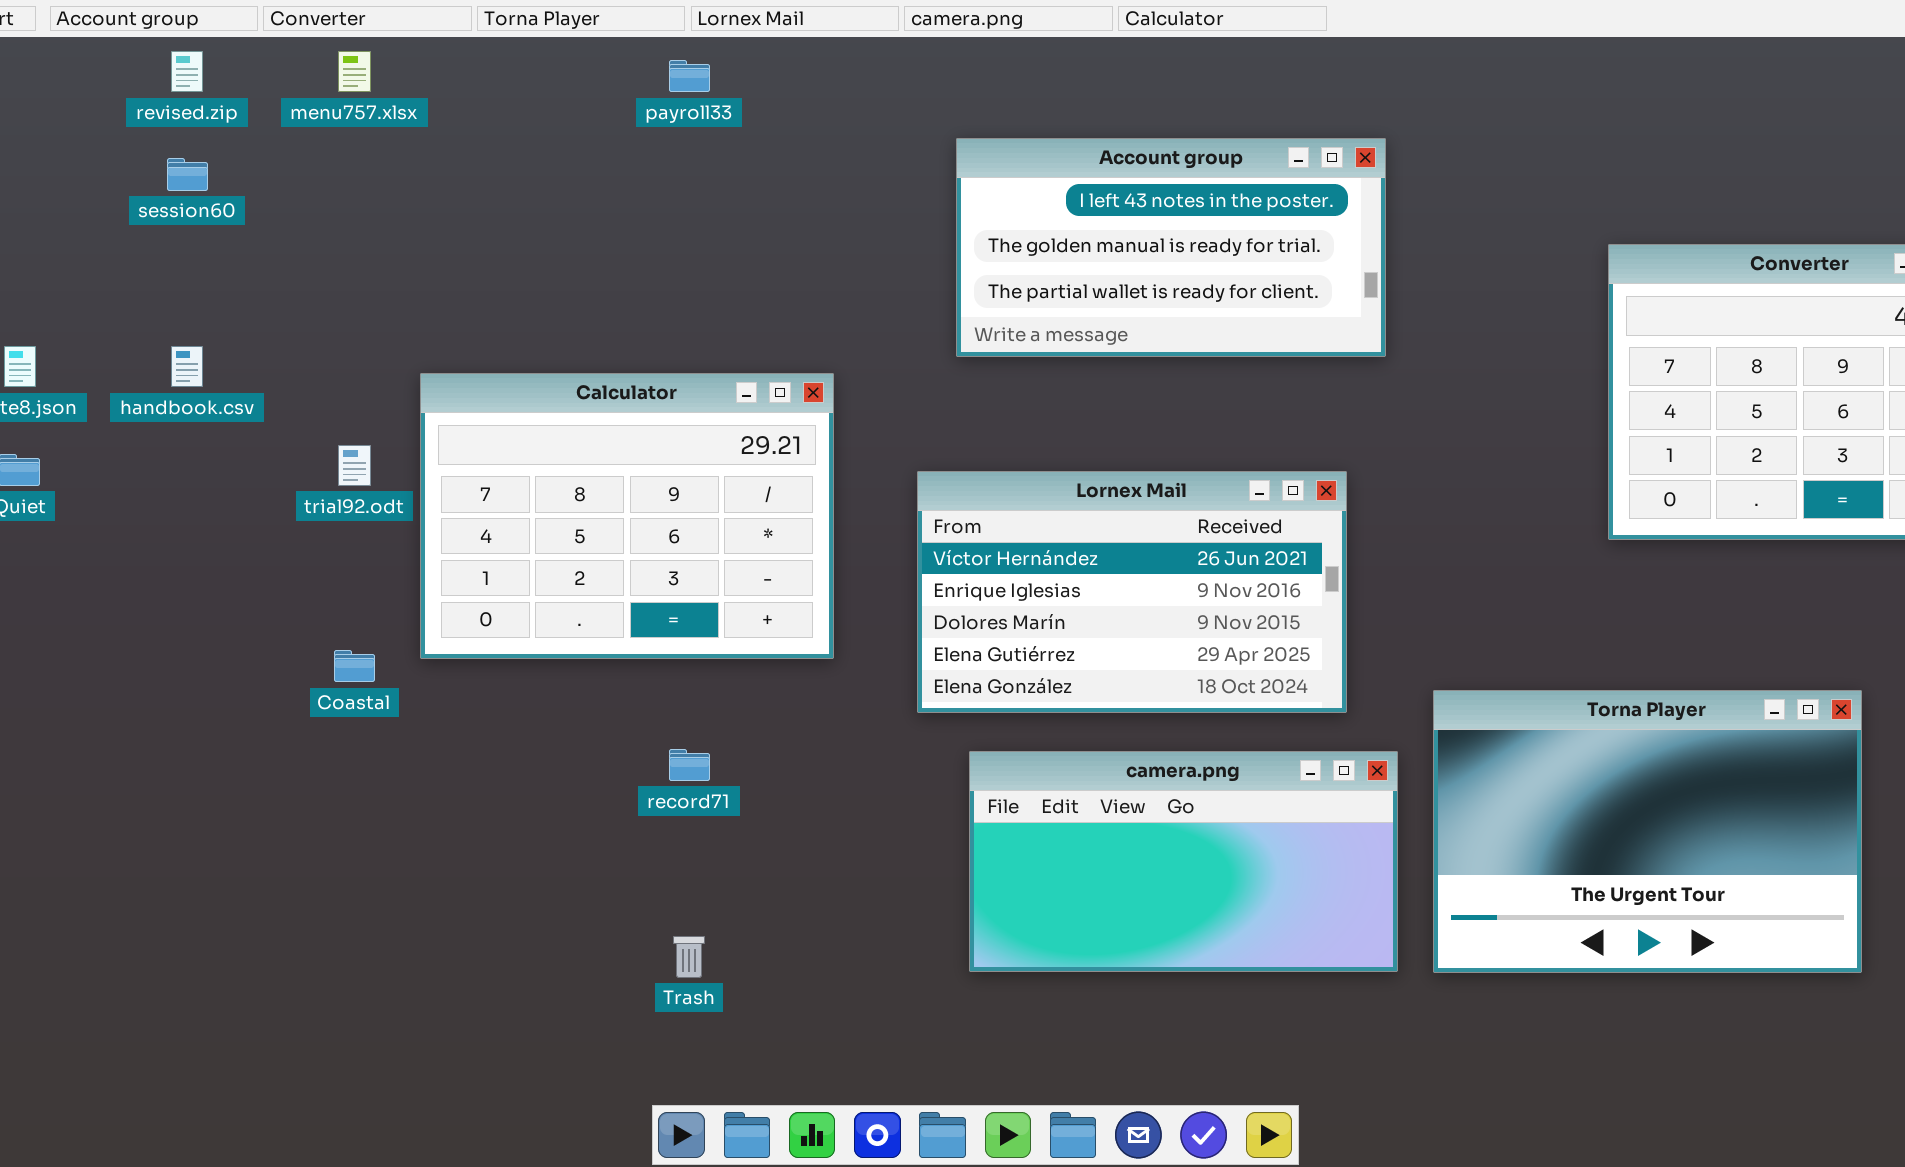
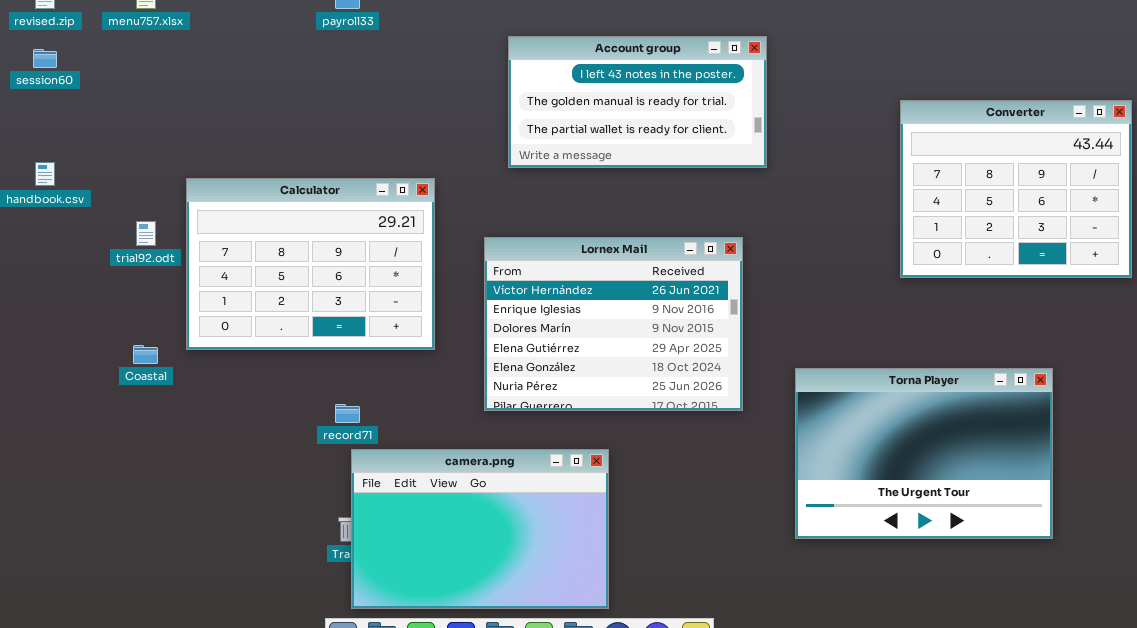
Lornex Mail: [917,471,1347,713] -> [484,237,743,411], resized
camera.png: [969,751,1398,972] -> [351,449,609,609], moved, resized

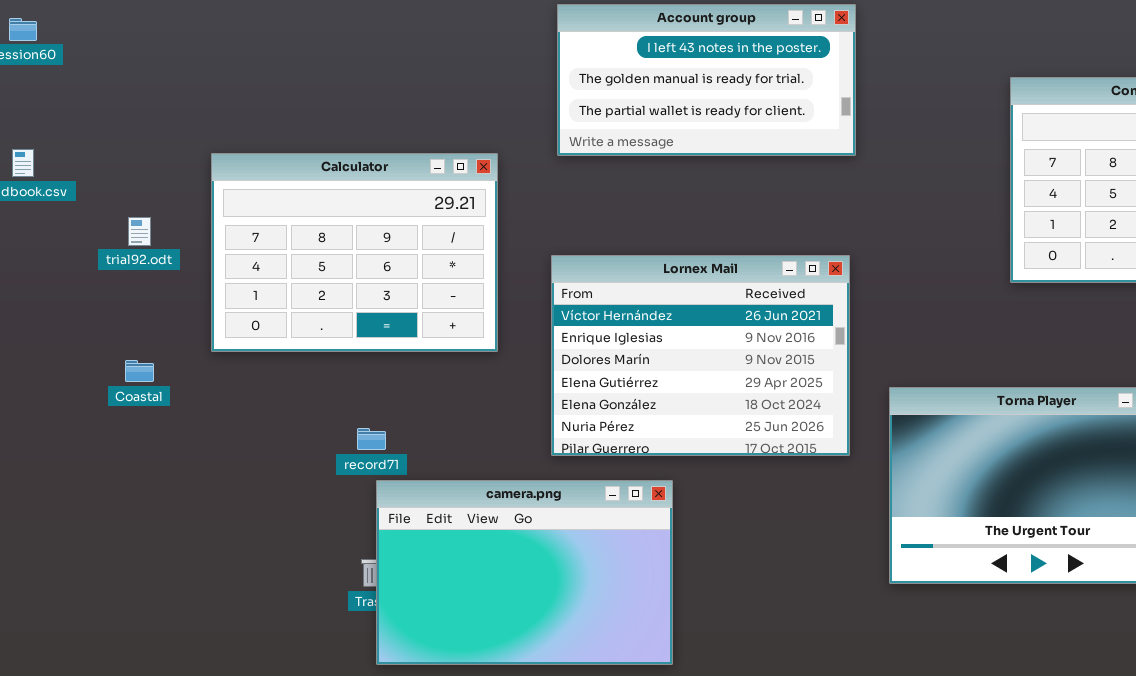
Calculator: [186,178,435,350] -> [211,153,498,352], moved
Lornex Mail: [484,237,743,411] -> [551,255,850,456], moved

